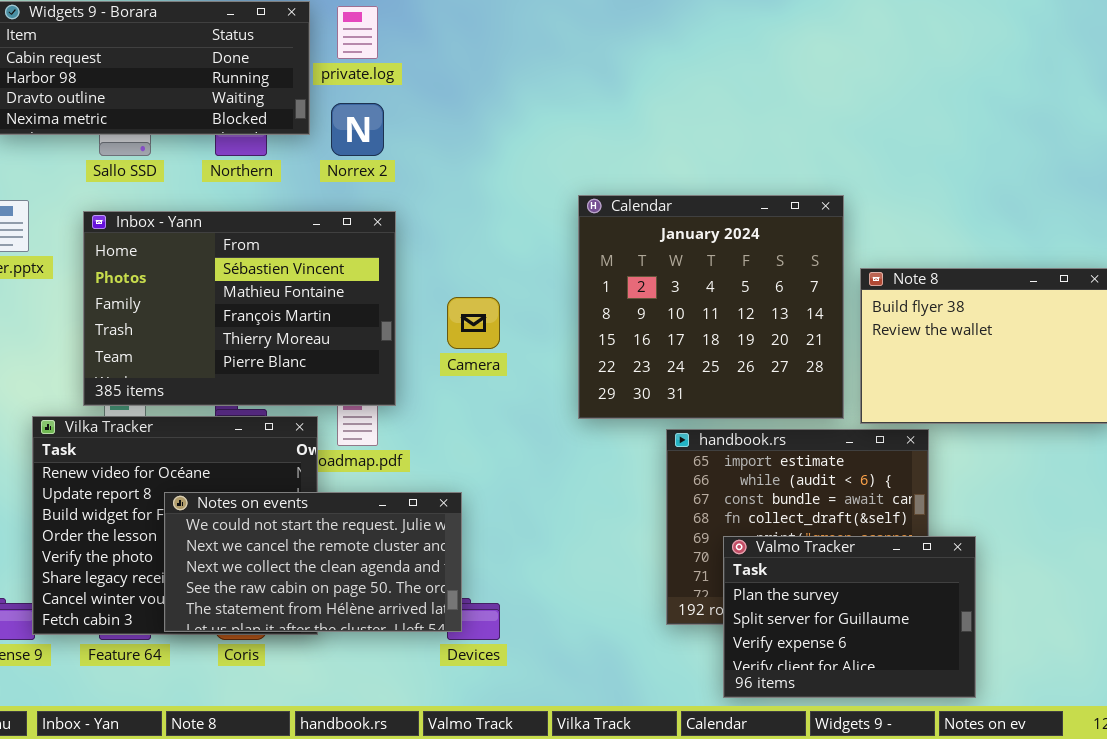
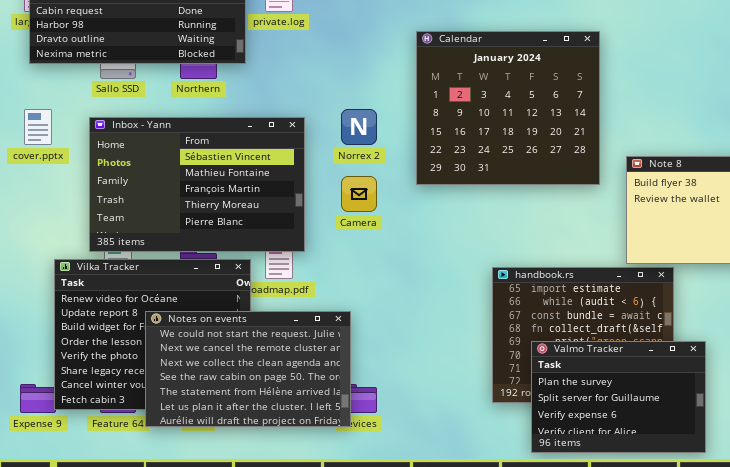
Norrex 2: [331,103,384,156] -> [341,109,377,145], moved
Calendar: [578,195,844,419] -> [416,31,600,185], moved
Notes on events: [164,492,462,632] -> [145,311,351,427], resized

